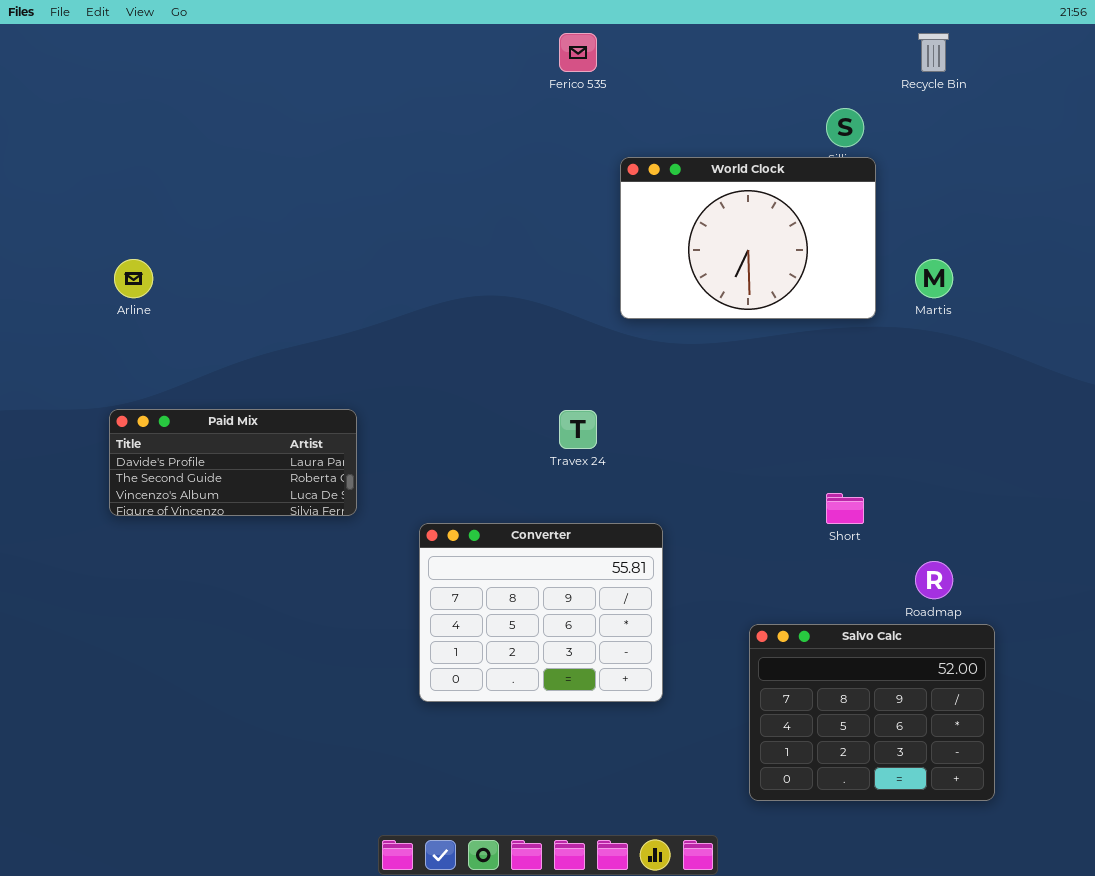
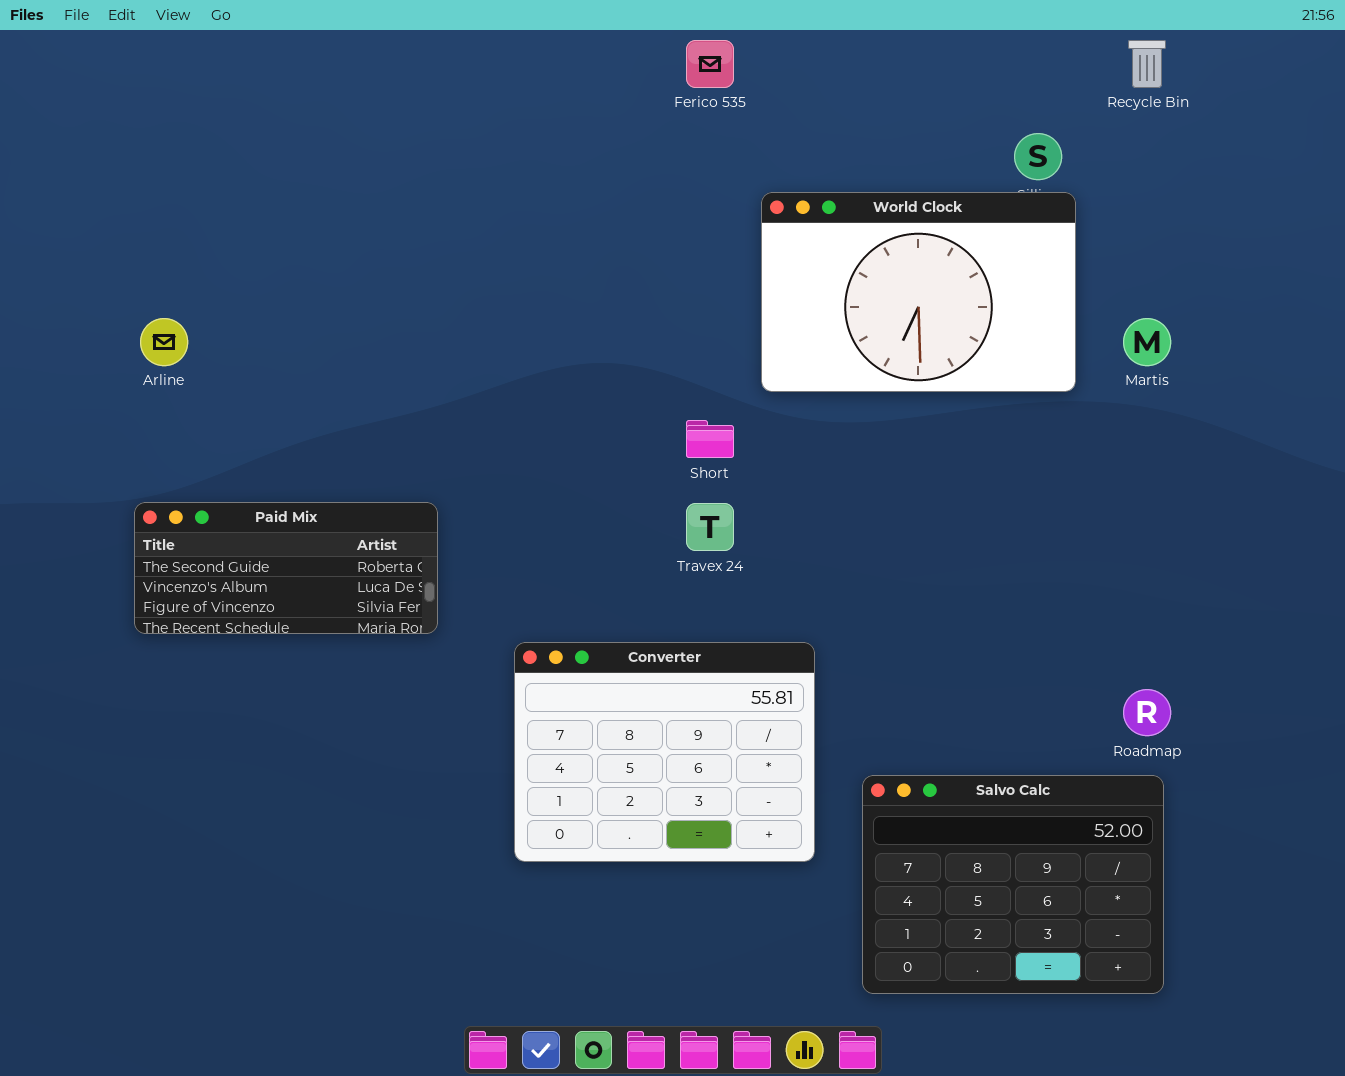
Paid Mix: [109,409,357,516] -> [134,502,438,634], scrolled down 1 row
Short: [826,493,864,524] -> [686,420,734,458], moved
Salvo Calc: [749,624,995,801] -> [862,775,1164,994], moved

